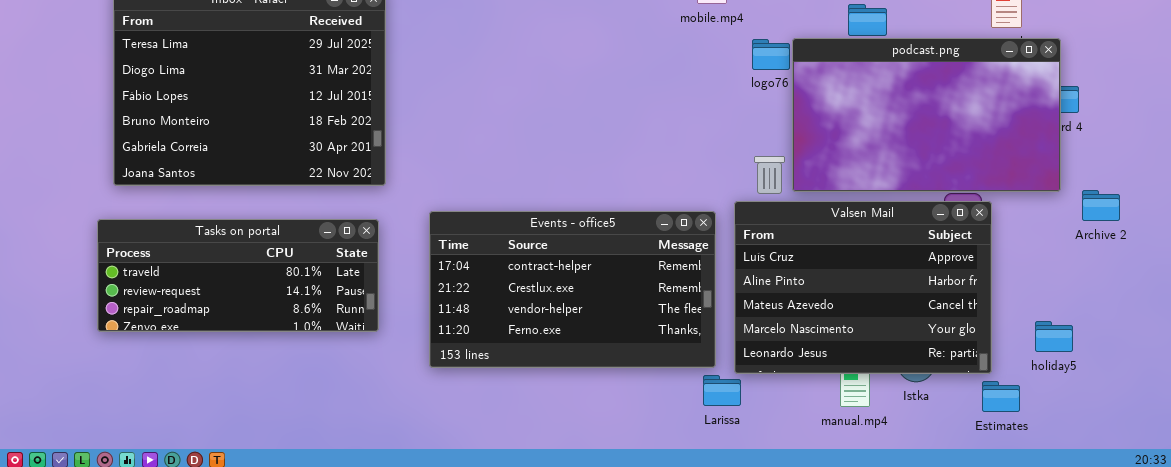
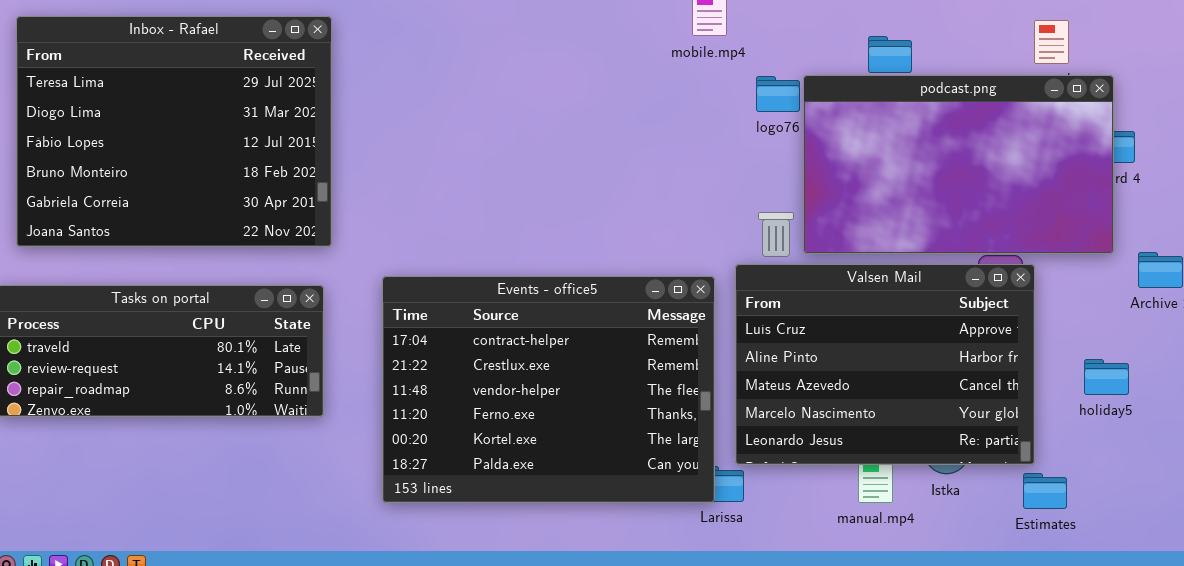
Events - office5: [429,211,716,368] -> [382,276,715,503], resized
holiday5: [1035,321,1073,352] -> [1084,359,1129,395], moved

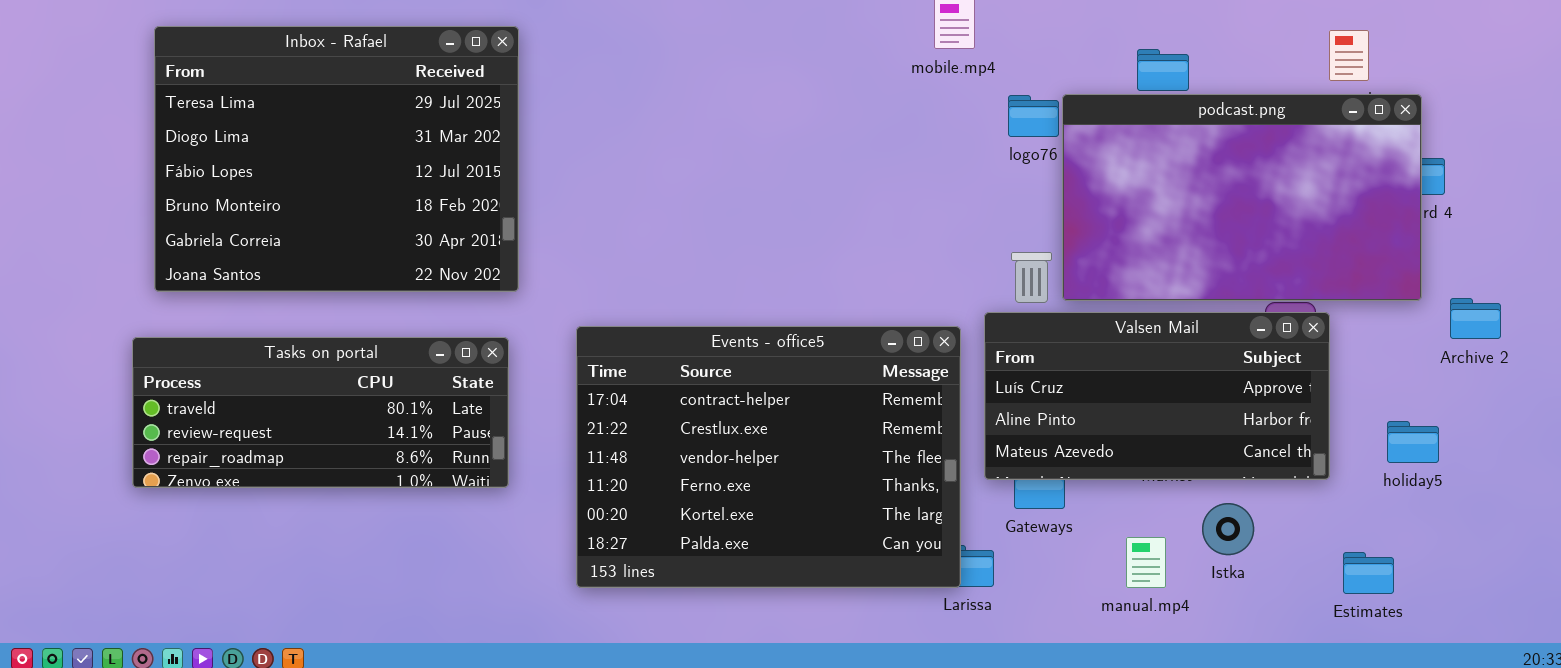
Valsen Mail: [735,264,1035,465] -> [984,312,1330,480], resized
Estimates: [1023,473,1067,509] -> [1343,552,1394,594], moved

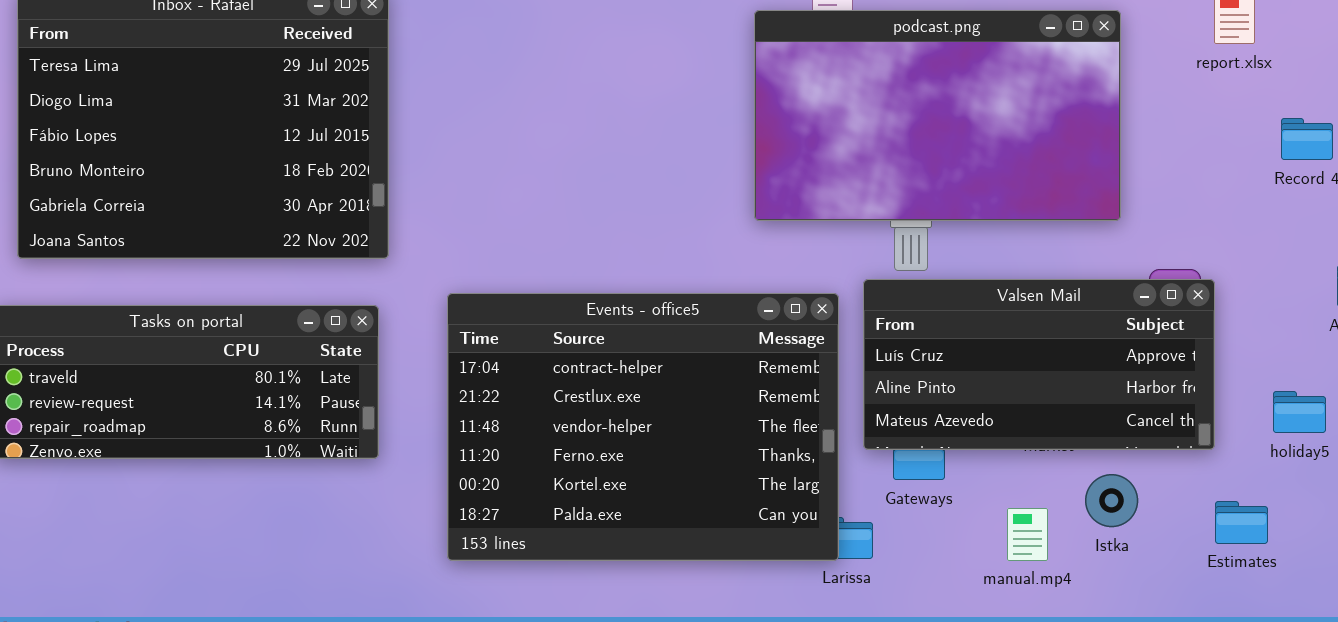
podcast.png: [1062,94,1422,301] -> [754,10,1121,221], moved
Estimates: [1343,552,1394,594] -> [1215,501,1268,544], moved

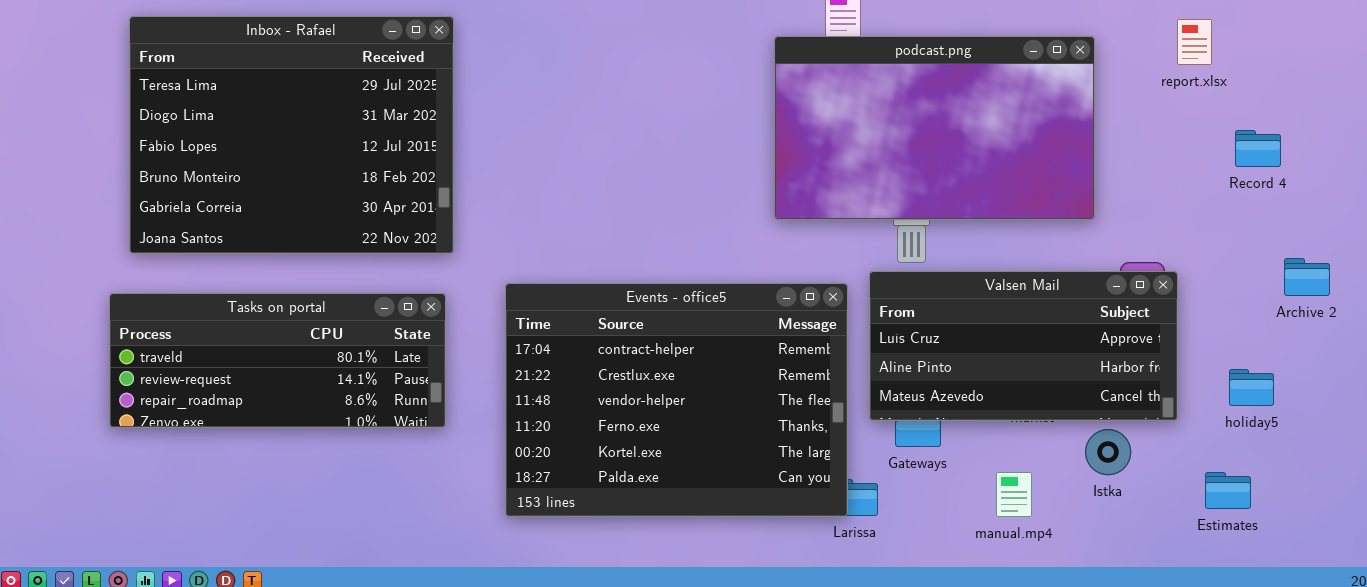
Istka: [1085,474,1138,527] -> [1085,429,1131,475], moved
Estimates: [1215,501,1268,544] -> [1205,472,1251,509], moved

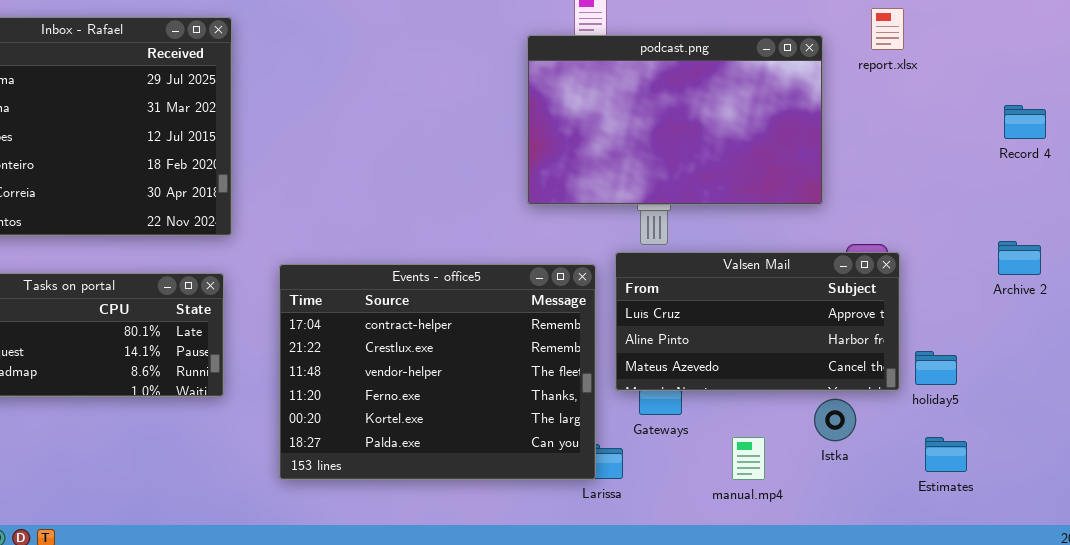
report.xlsx: [1177,19,1212,65] -> [871,8,904,50], moved
Record 4: [1235,130,1281,167] -> [1004,105,1046,139], moved
holiday5: [1229,369,1274,406] -> [915,351,957,385], moved

